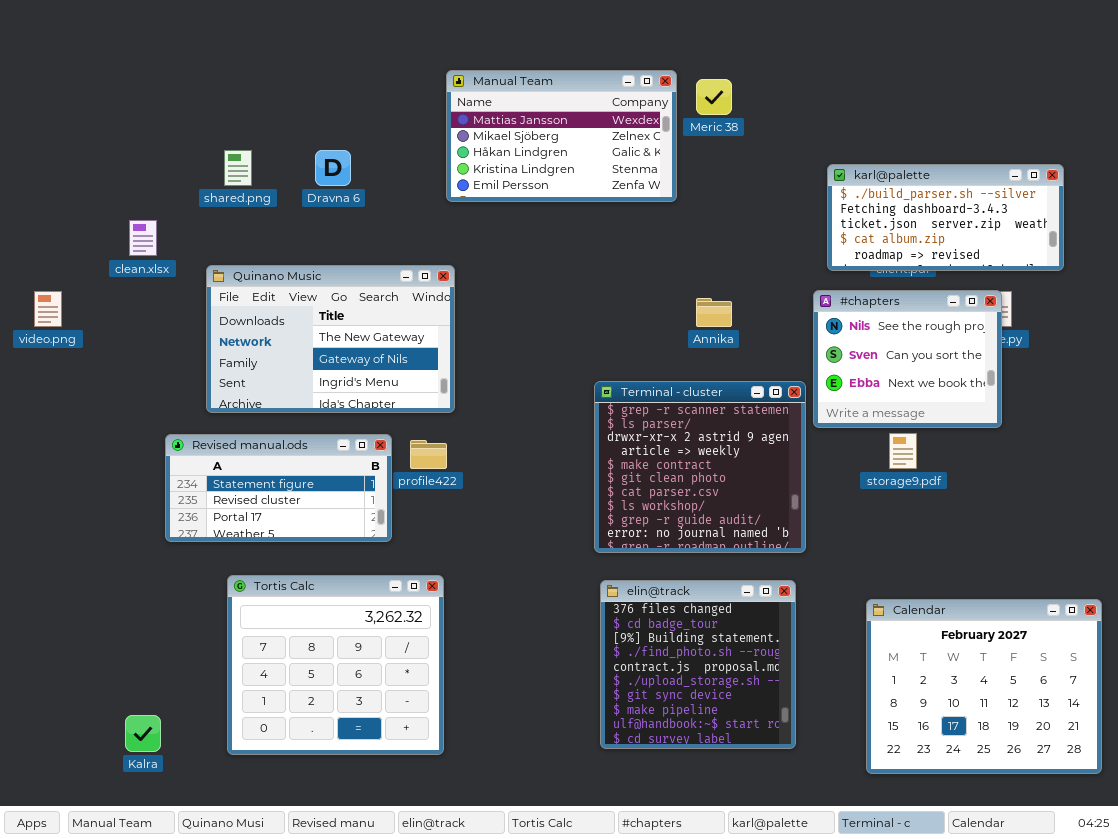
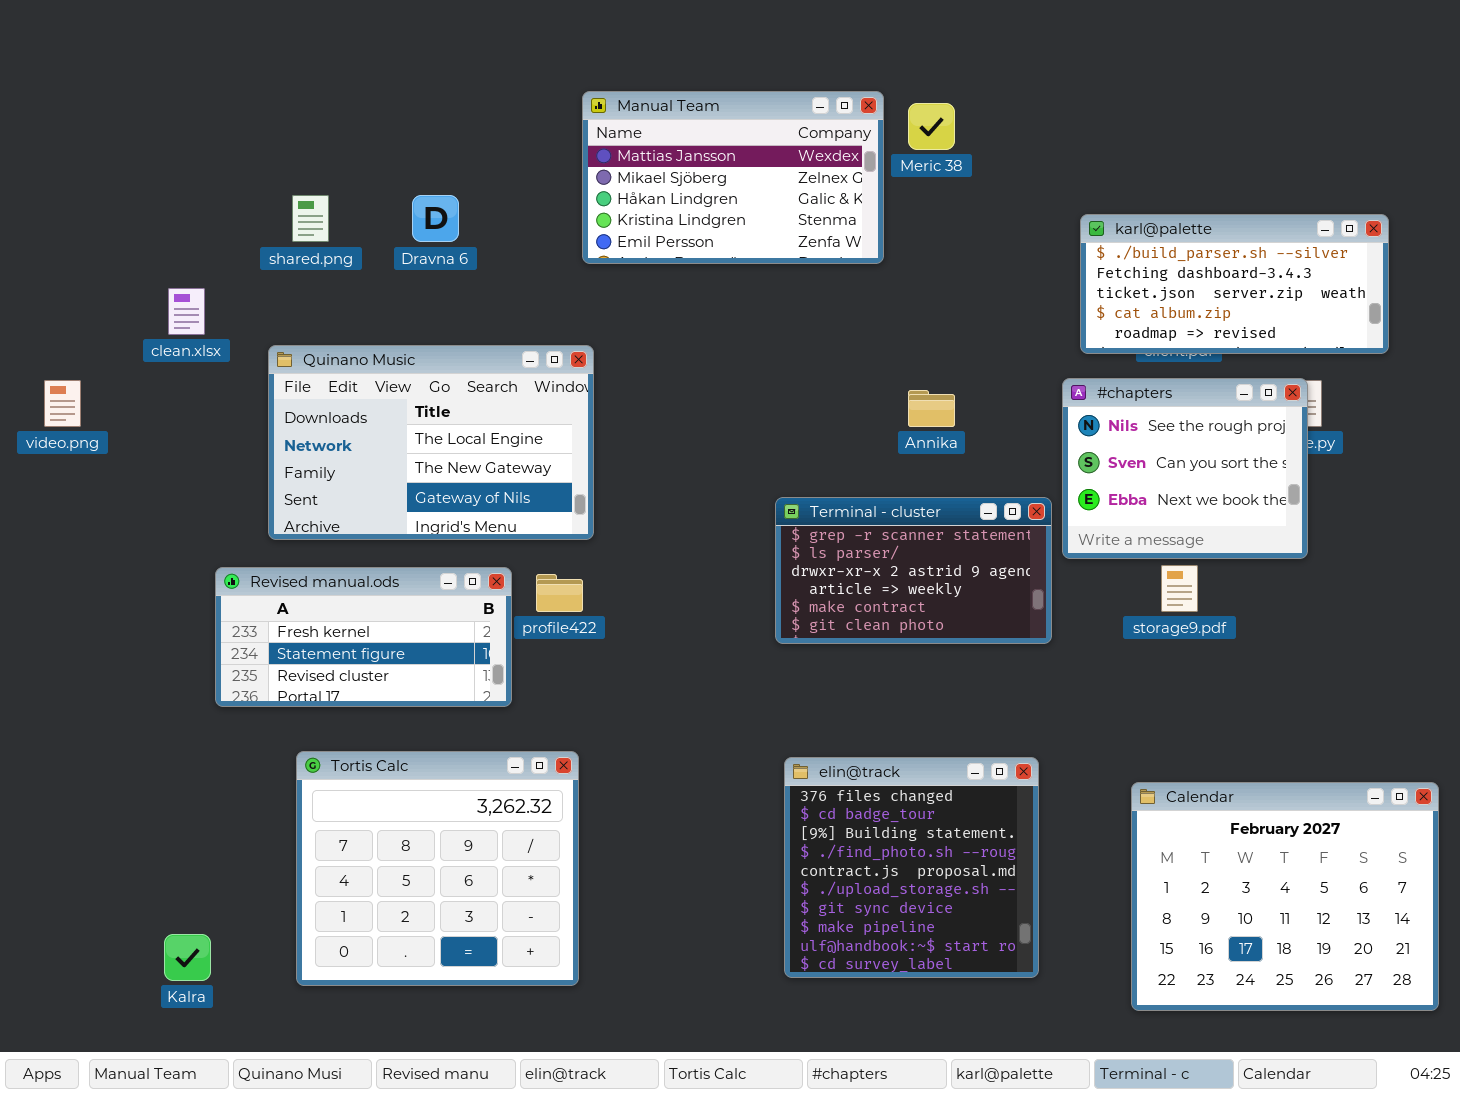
Quinano Music: [206,265,455,413] -> [268,345,594,540], scrolled up 1 row
Terminal - cluster: [594,381,806,553] -> [775,497,1052,644], resized
Revised manual.ods: [165,434,392,542] -> [215,567,512,707], scrolled up 1 row

